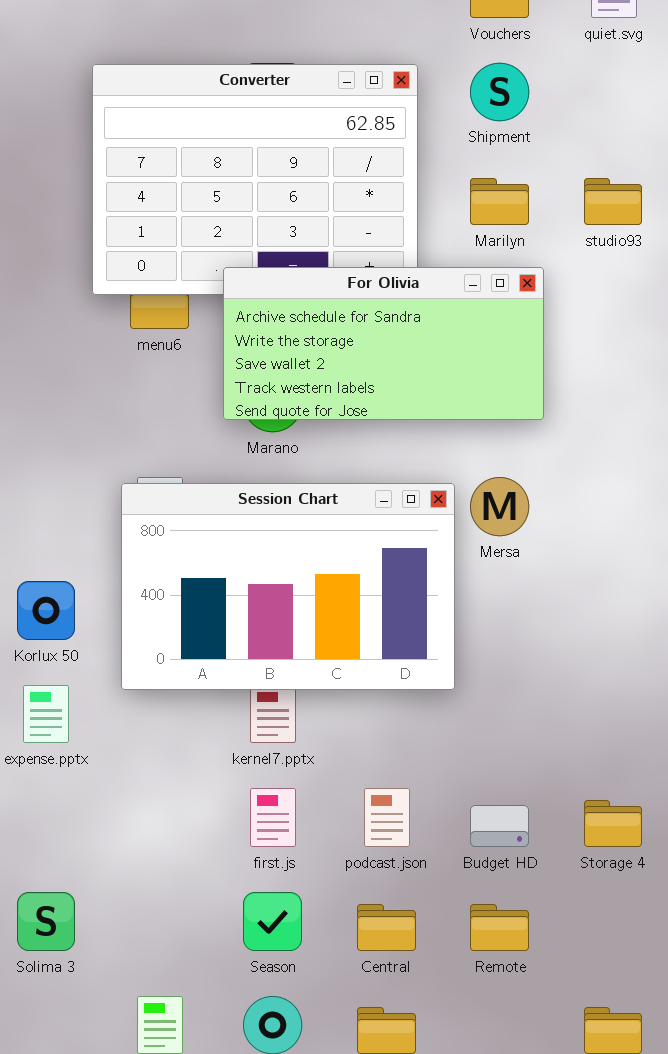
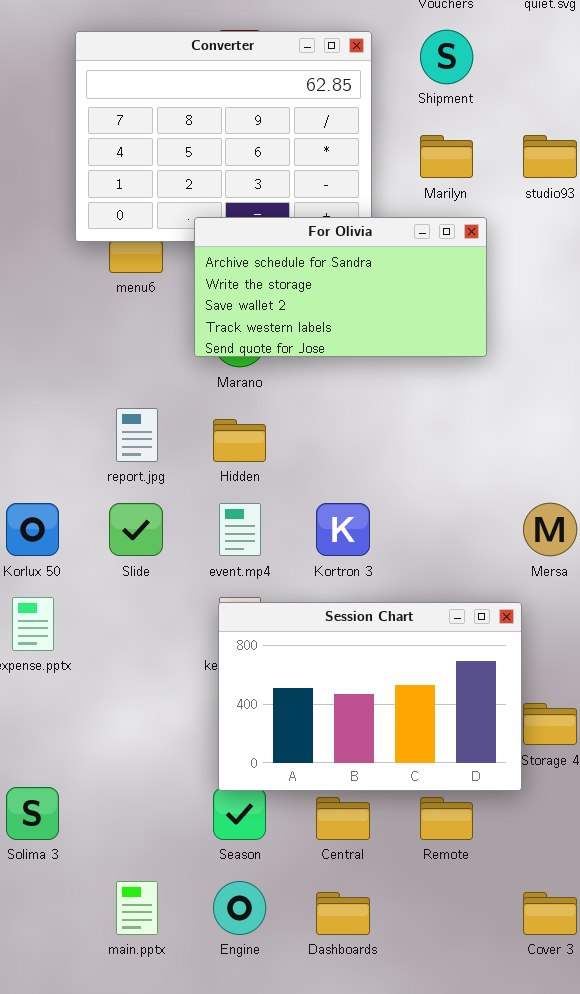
Mersa: [470,477,529,536] -> [523,503,577,556], moved
Session Chart: [121,483,455,690] -> [218,602,522,791], moved

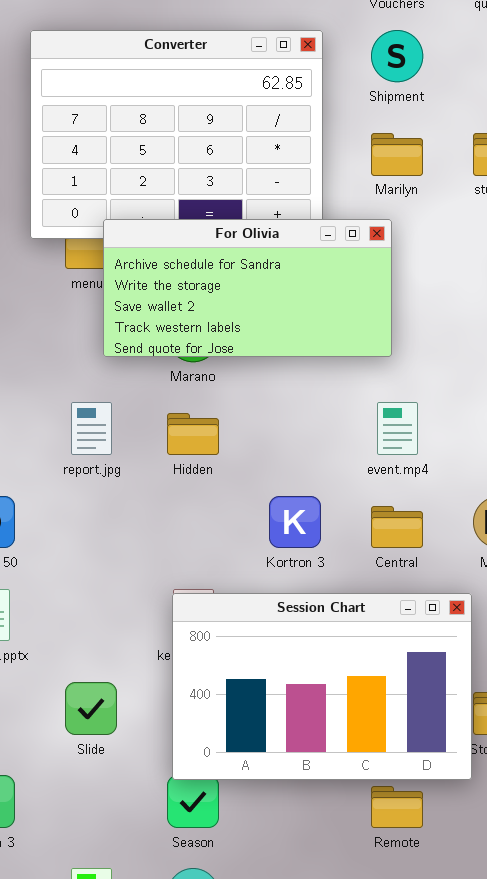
For Olivia: [194,217,487,357] -> [103,219,392,357], moved
Slide: [109,503,163,556] -> [65,682,117,735], moved
event.mp4: [219,503,261,556] -> [377,402,418,455], moved
Central: [316,797,370,840] -> [371,506,423,548], moved

